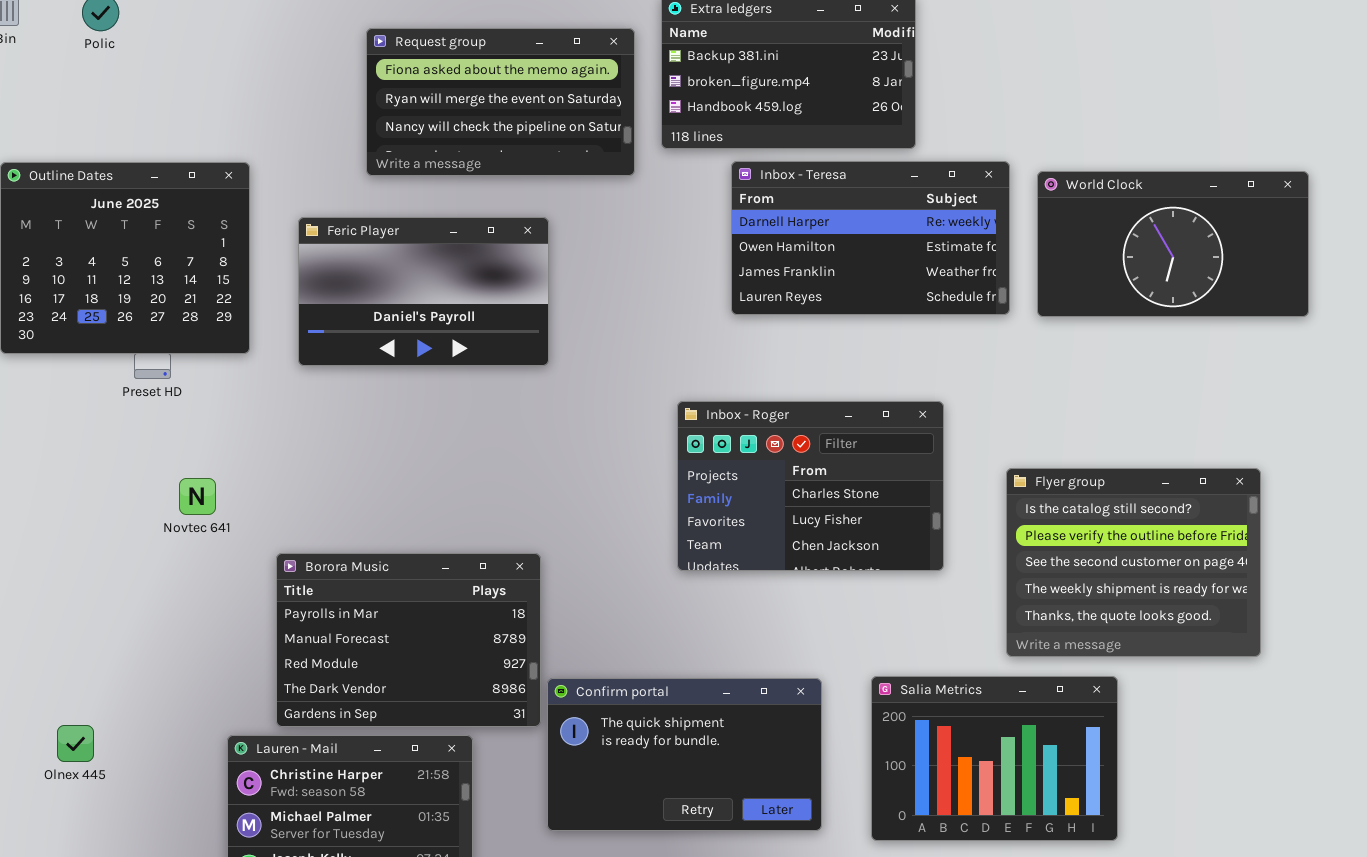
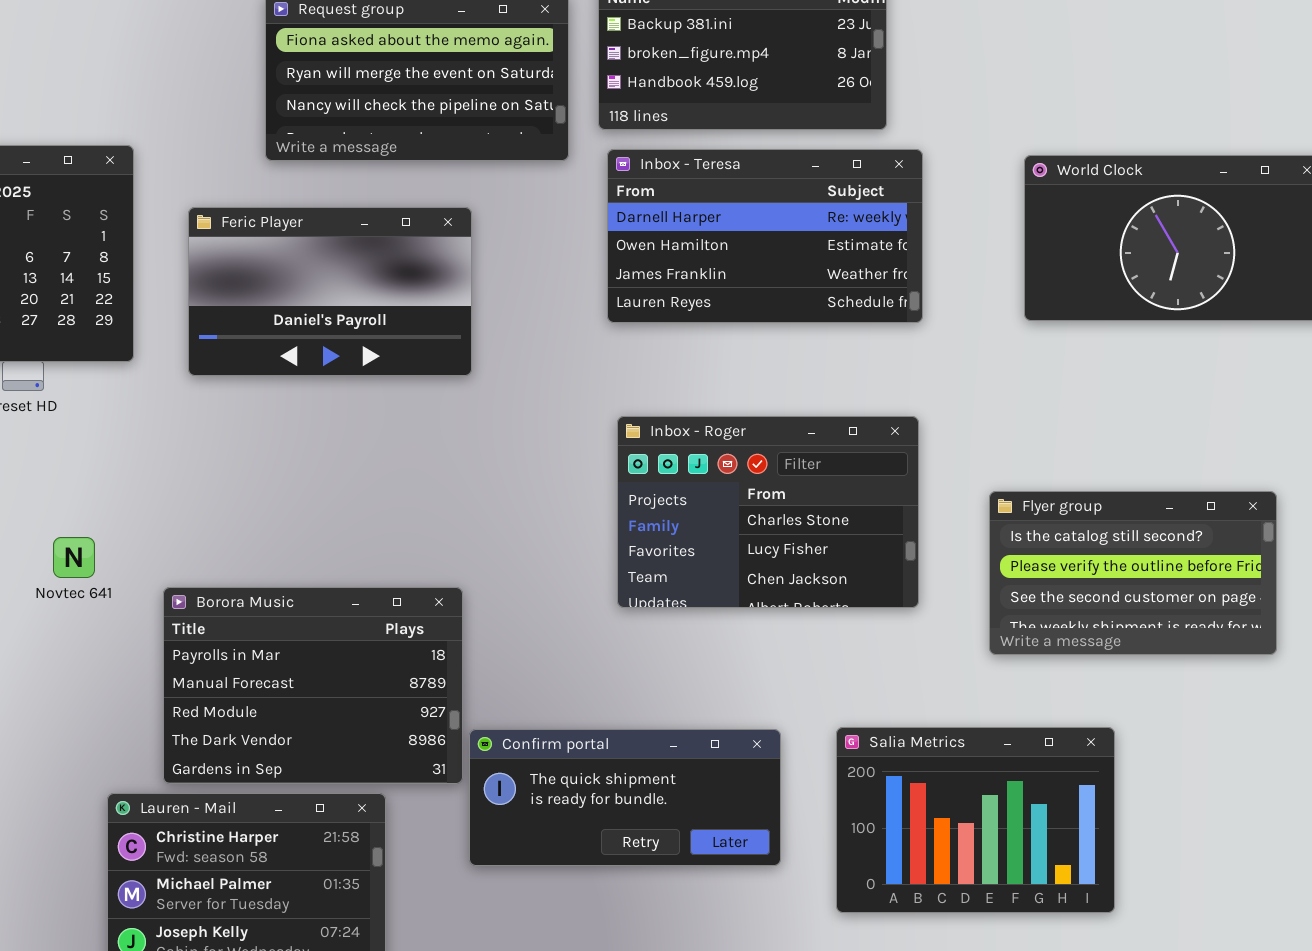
Inbox - Teresa: [731,161,1010,315] -> [607,149,923,323], moved
Flyer group: [1006,468,1261,657] -> [989,491,1277,655], resized
Novtec 641: [179,478,216,515] -> [53,537,95,578], moved
Confirm portal: [547,678,822,831] -> [469,729,781,866], resized

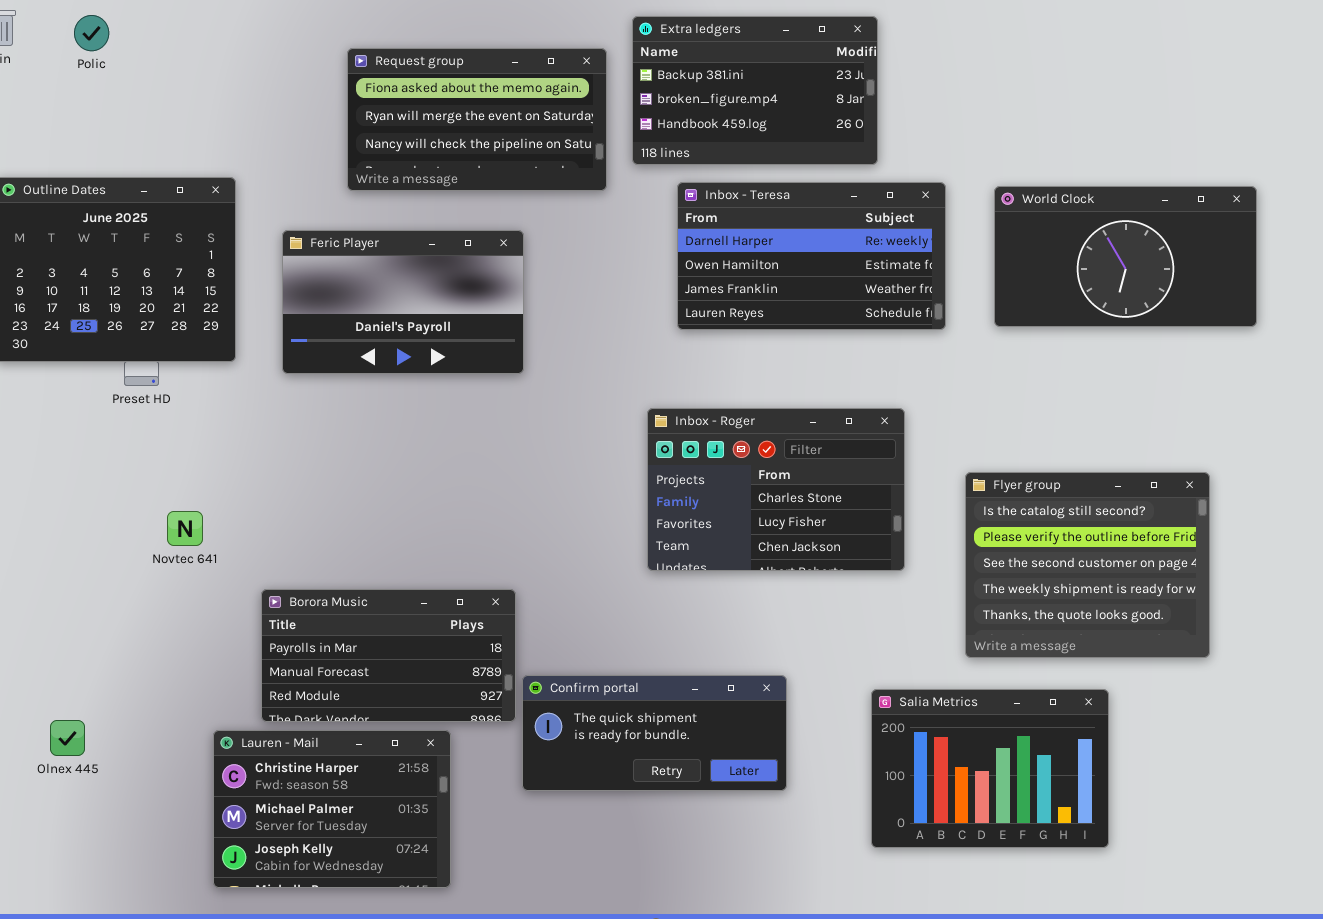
Inbox - Teresa: [607,149,923,323] -> [677,182,946,330], moved
Flyer group: [989,491,1277,655] -> [965,472,1210,658], resized
Borora Music: [163,587,463,784] -> [261,589,516,722], resized
Salia Metrics: [836,727,1115,913] -> [871,689,1109,848], moved

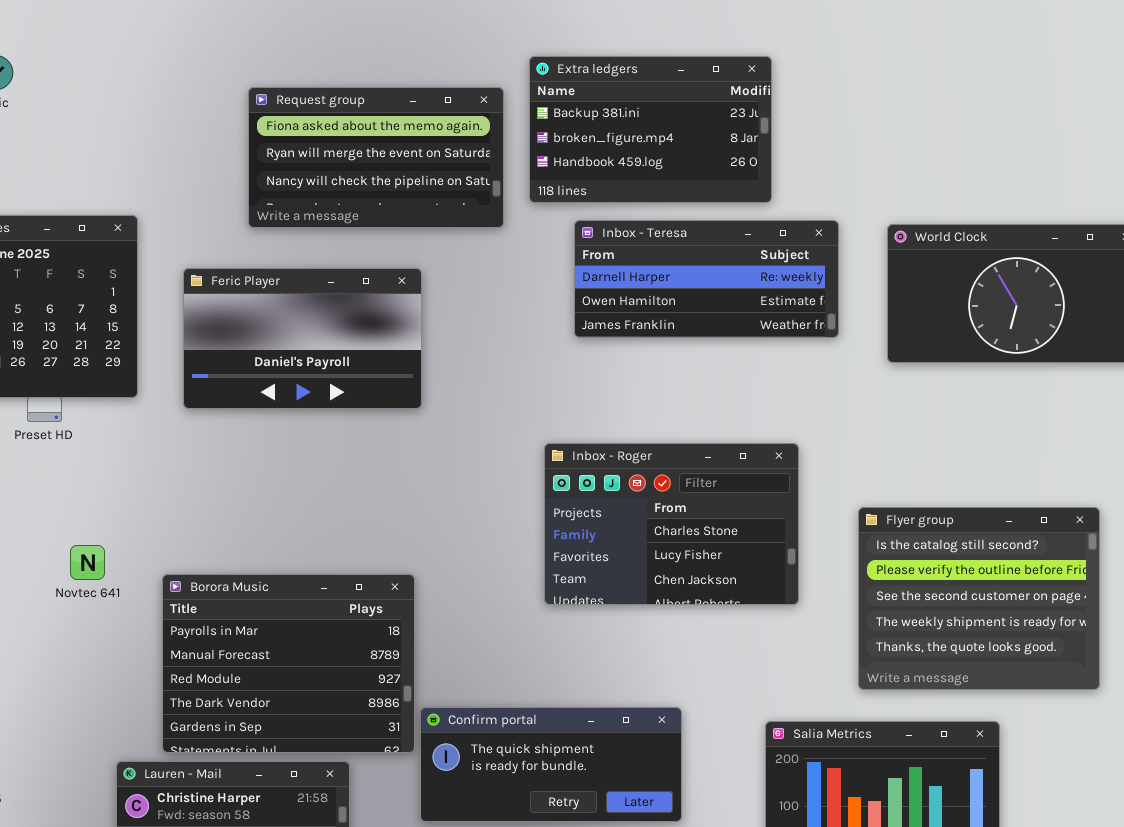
Inbox - Teresa: [677,182,946,330] -> [574,220,839,338], resized
Borora Music: [261,589,516,722] -> [162,574,415,753], resized

